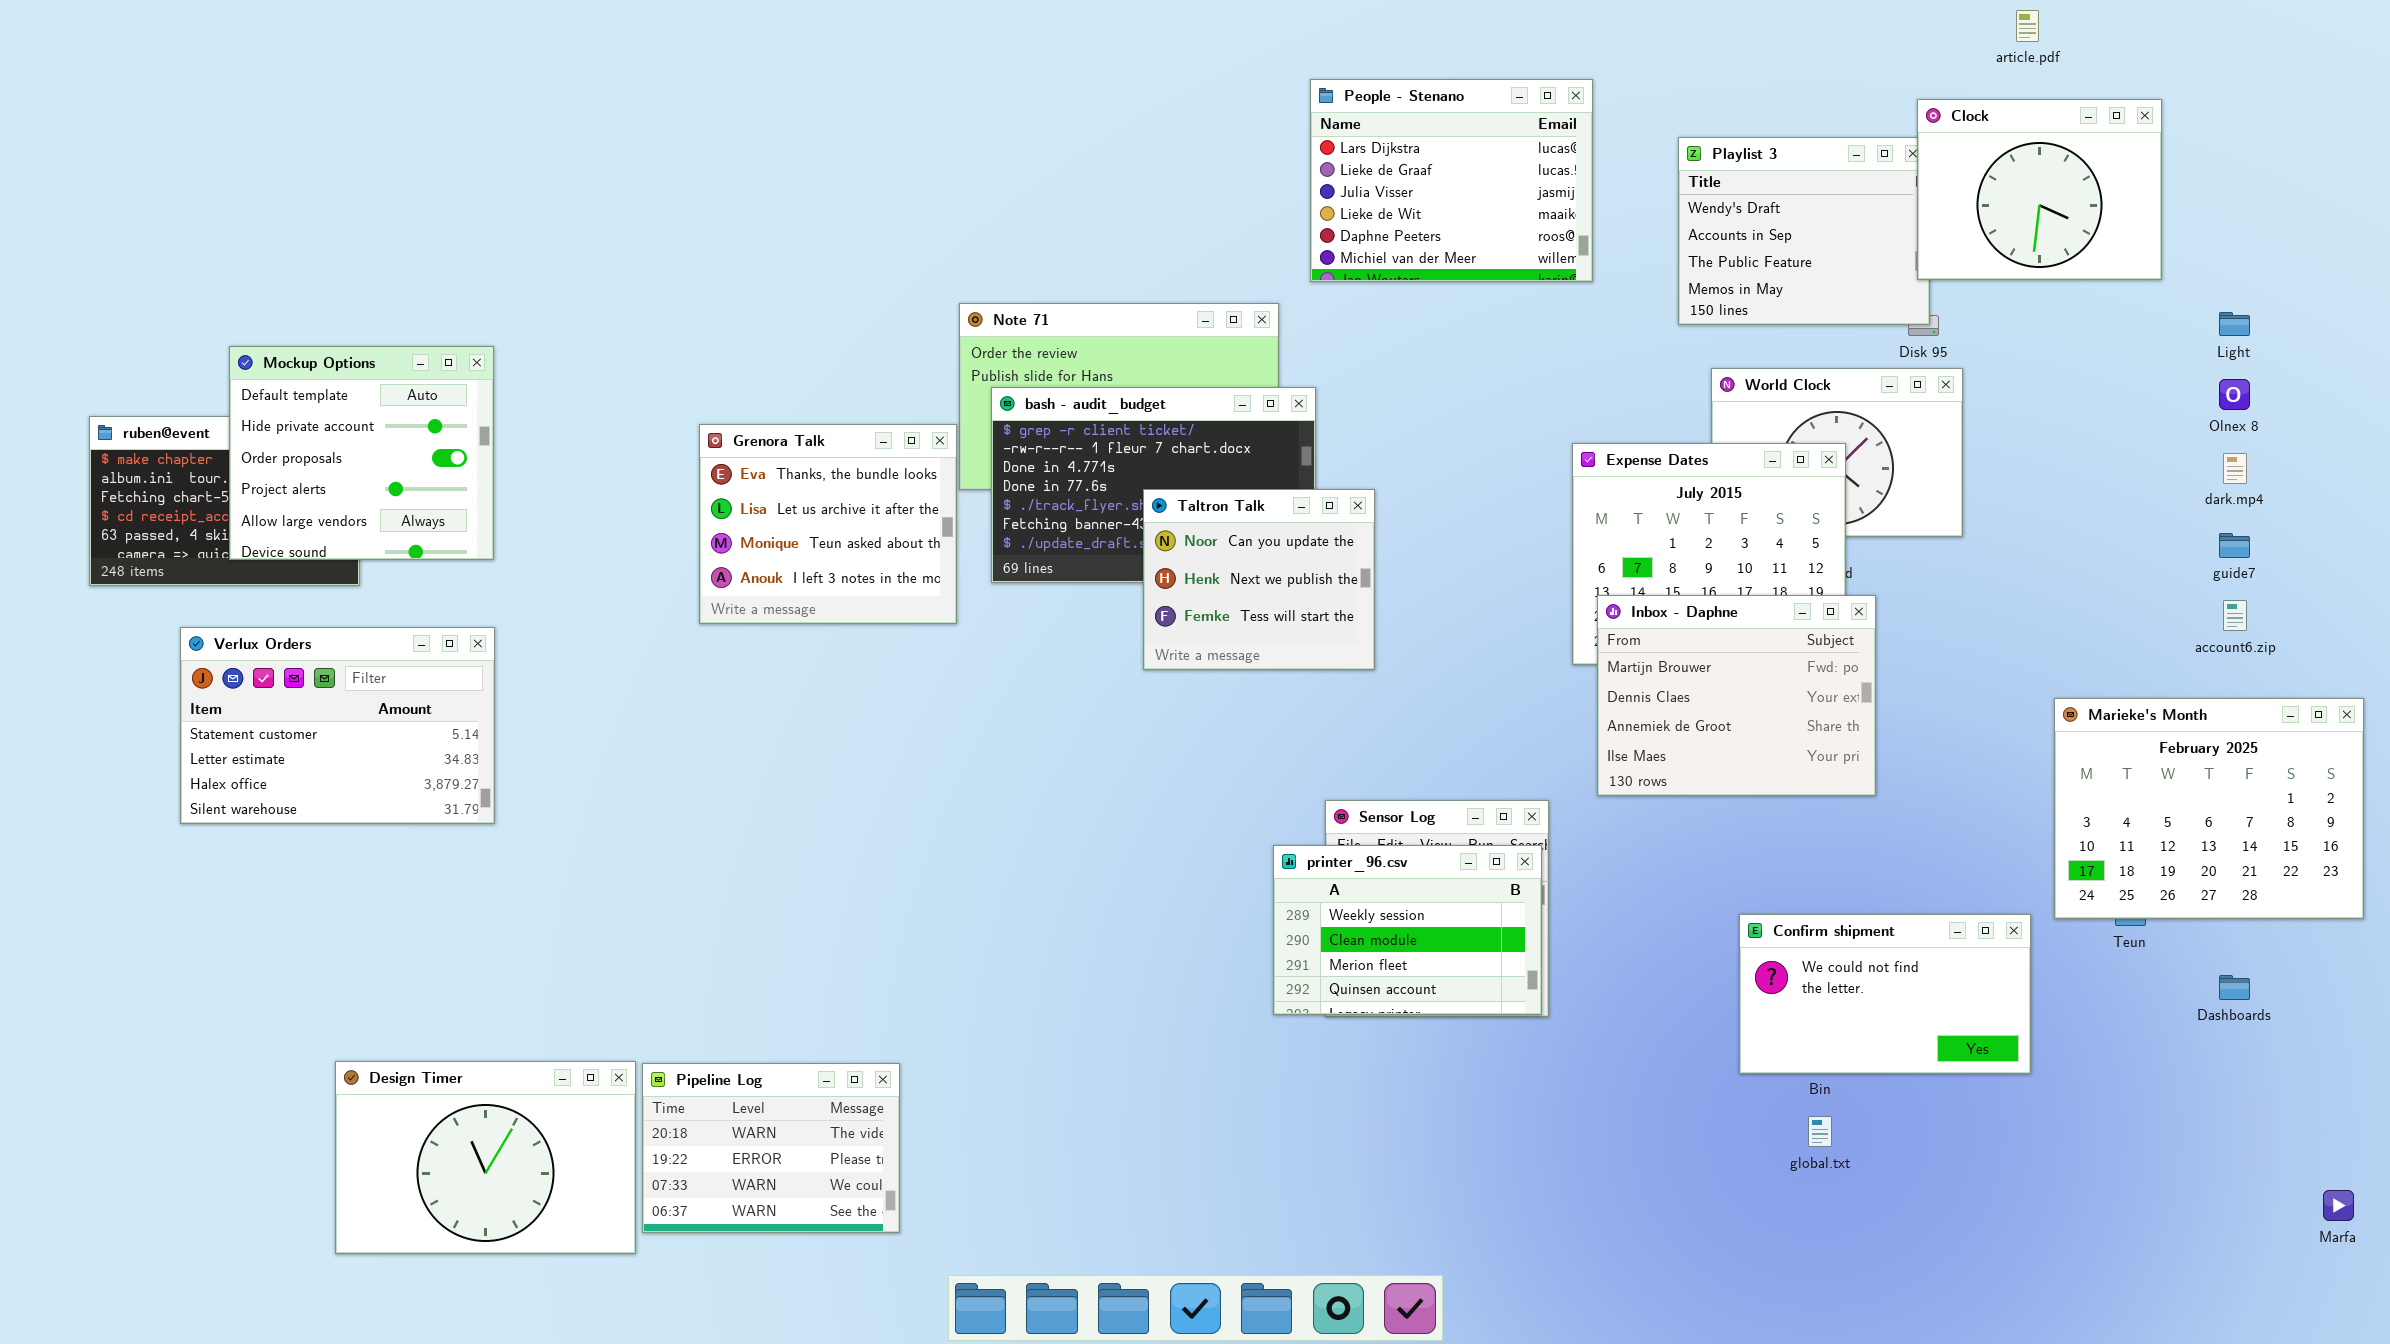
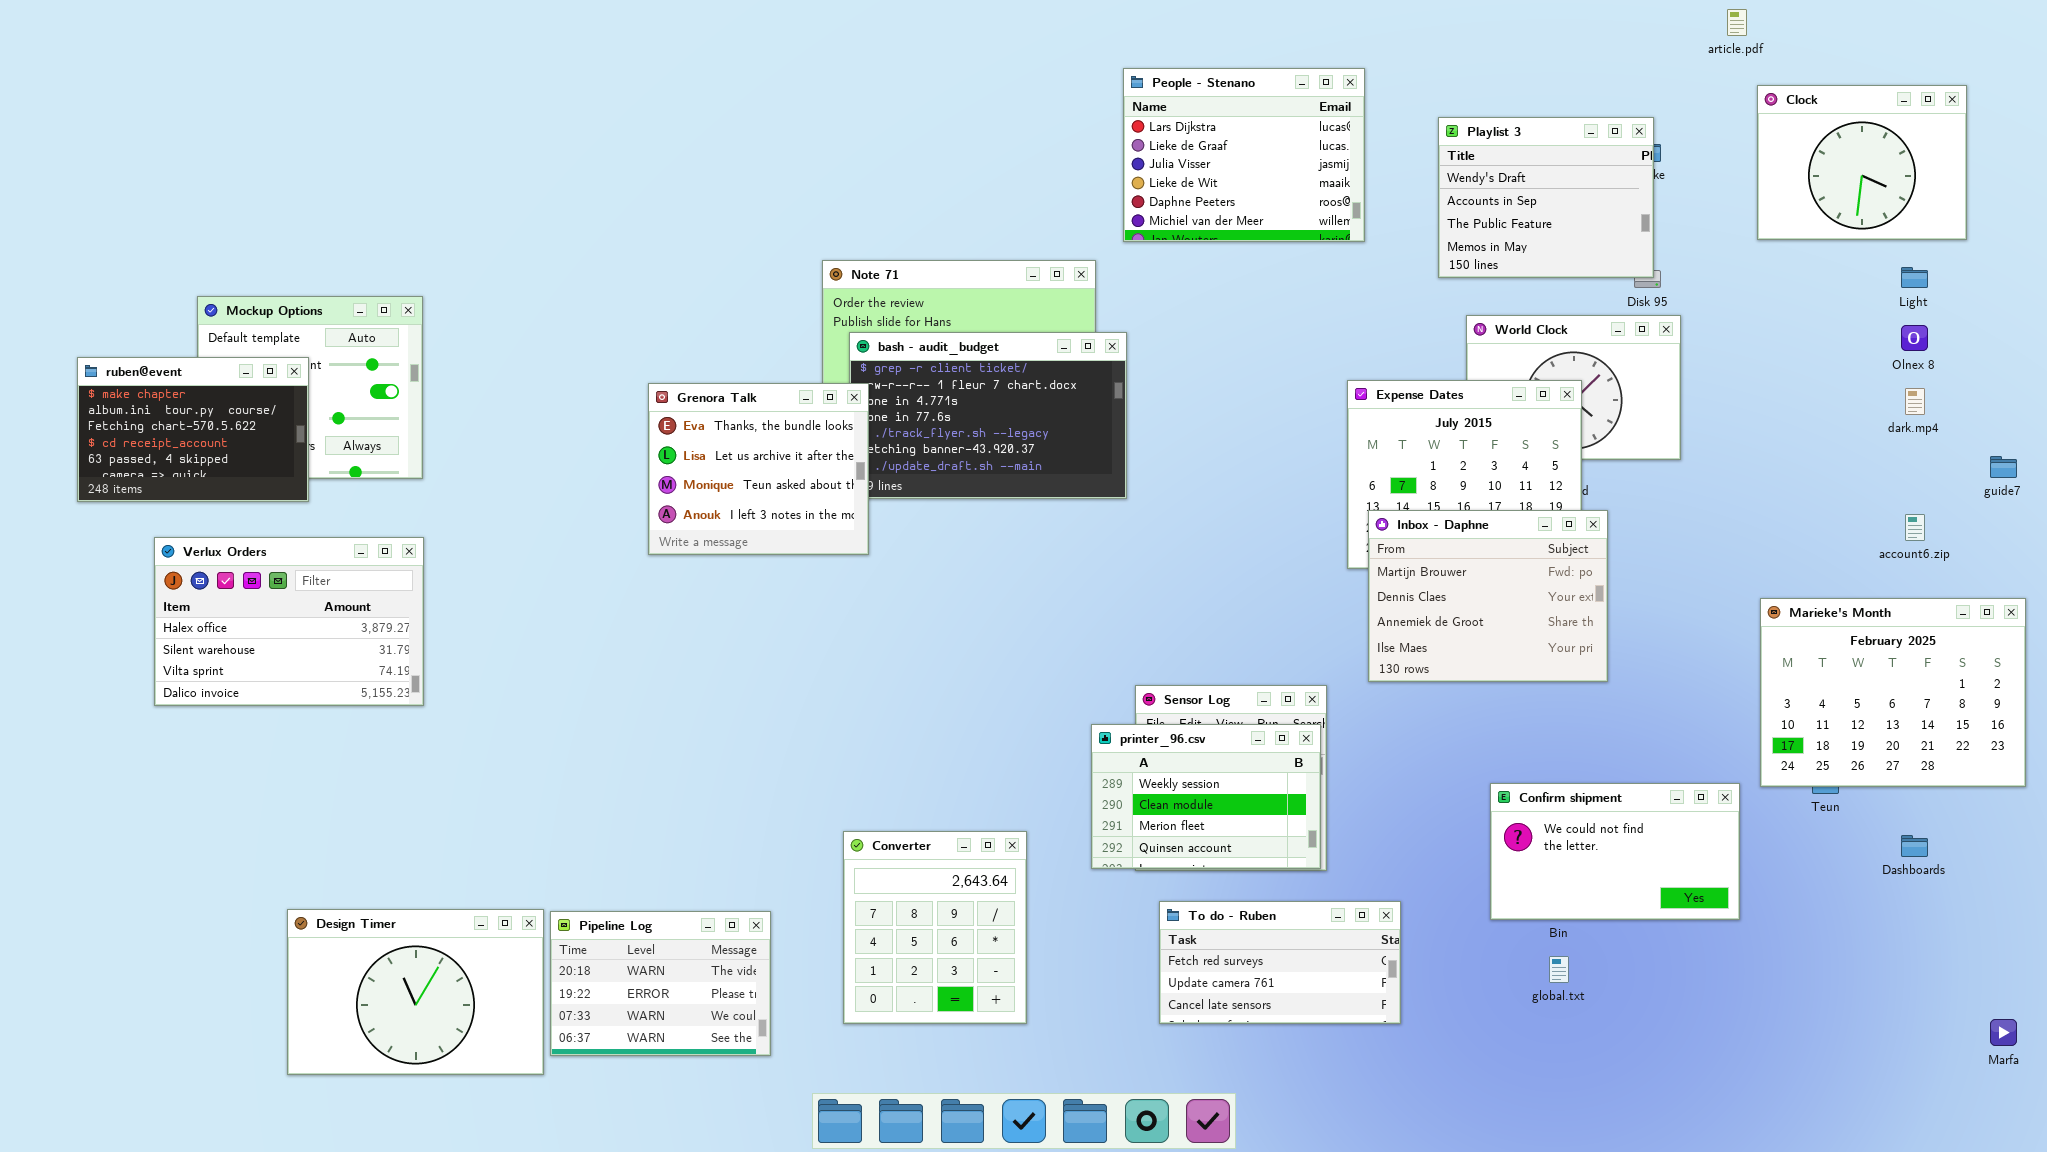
Clock: [1917,99,2162,280] -> [1757,85,1967,240], moved
ruben@event: [89,416,360,586] -> [77,357,309,502], raised
Grenora Talk: [699,424,957,624] -> [648,383,869,555], moved
Taltron Talk: [1143,489,1375,670] -> none, closed
guide7: [2219,533,2250,558] -> [1990,456,2017,478], moved
Verlux Orders: [180,627,495,824] -> [154,537,424,706], scrolled down 2 rows
Converter: none -> [843,831,1027,1024], opened
To do - Ruben: none -> [1159,901,1401,1024], opened

